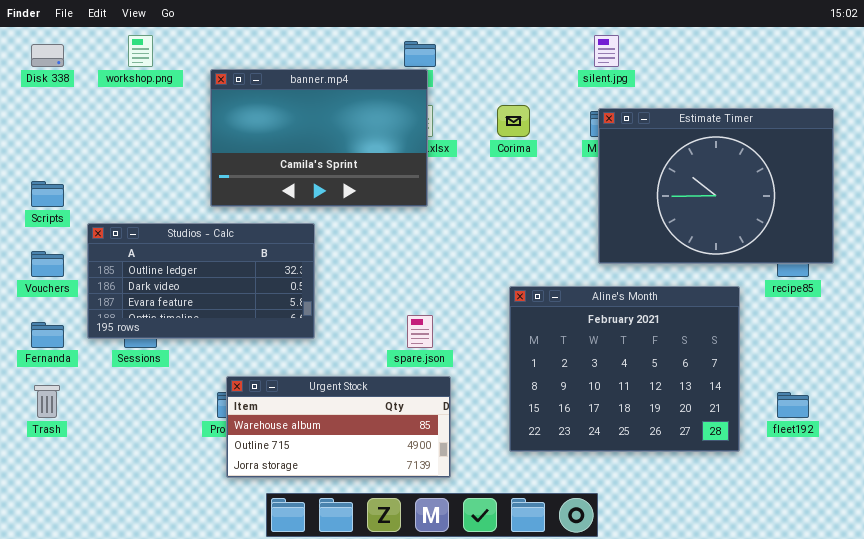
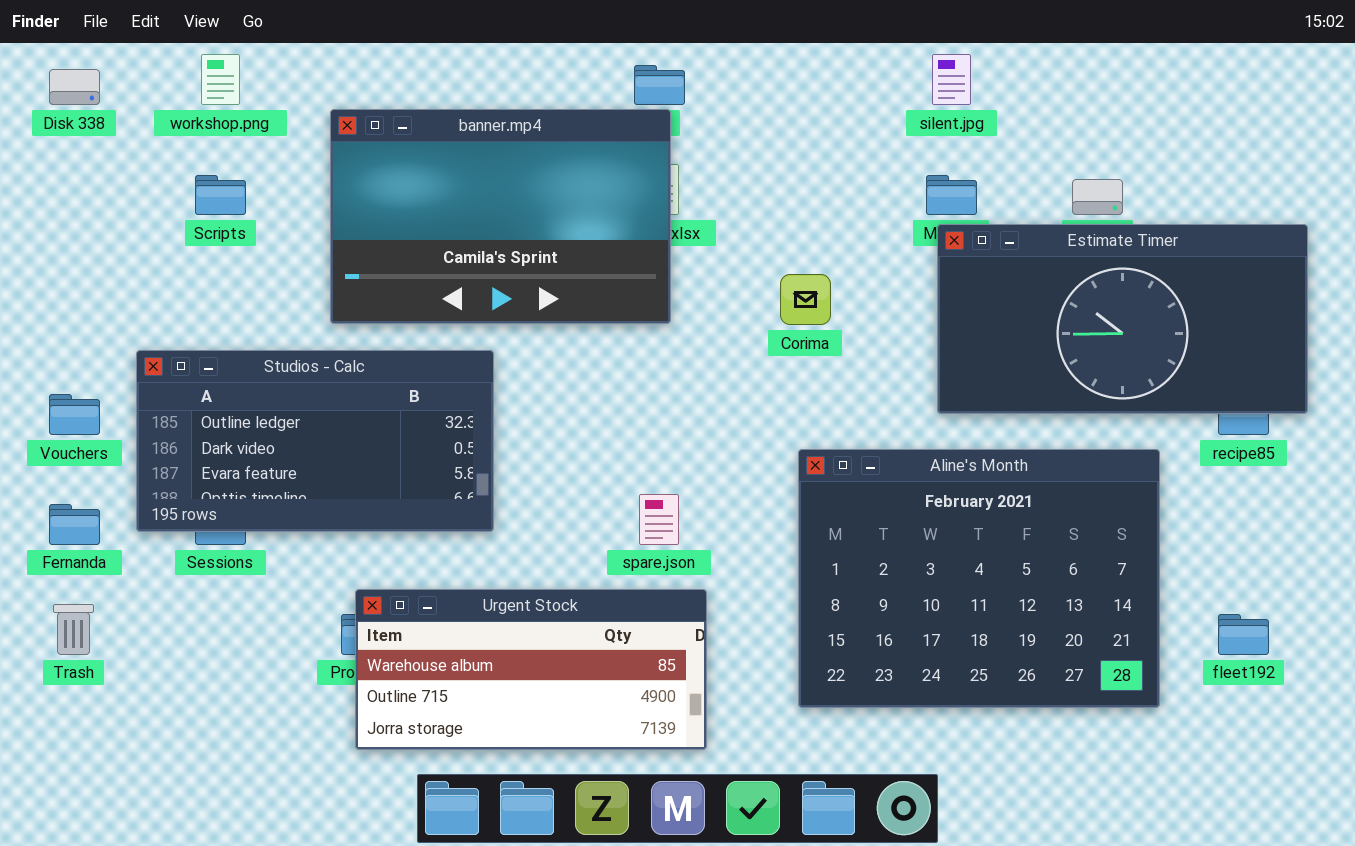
Corima: [497,105,530,137] -> [780,274,831,325], moved
Estimate Timer: [598,108,834,264] -> [937,224,1308,414], resized
Scripts: [31,181,64,207] -> [195,175,246,215], moved

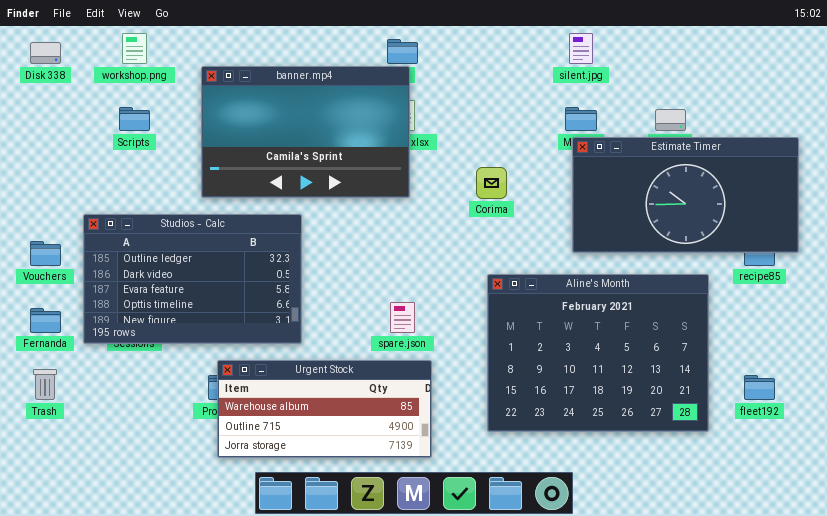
Studios - Calc: [136,350,494,532] -> [83,214,302,344], resized

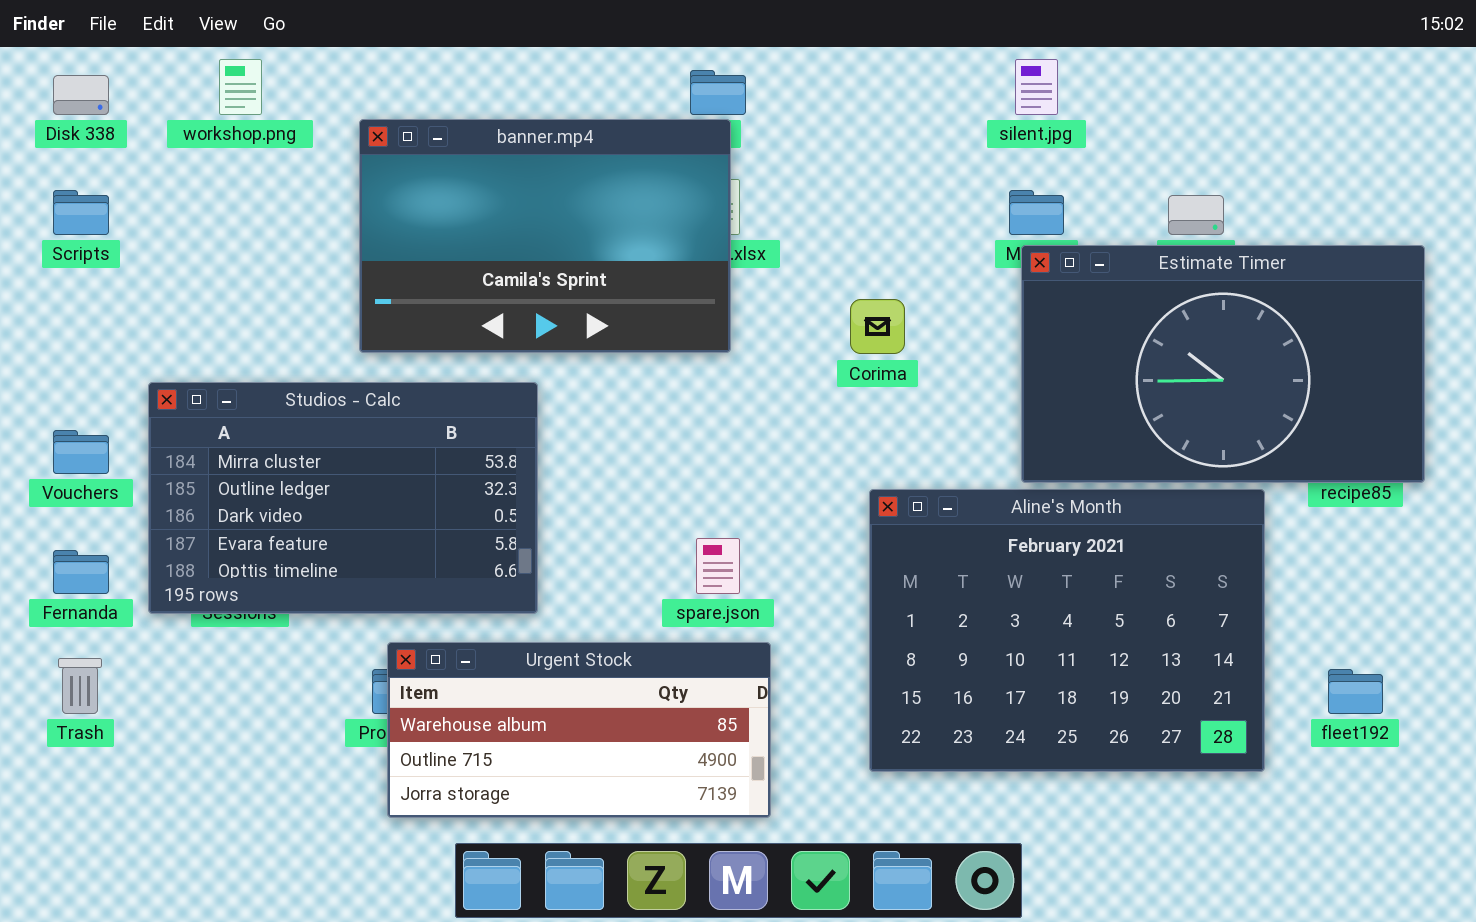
Scripts: [119,107,150,131] -> [53,190,109,235], moved
Estimate Timer: [572,137,799,253] -> [1021,245,1425,483], resized
Studios - Calc: [83,214,302,344] -> [148,382,538,614], scrolled up 1 row

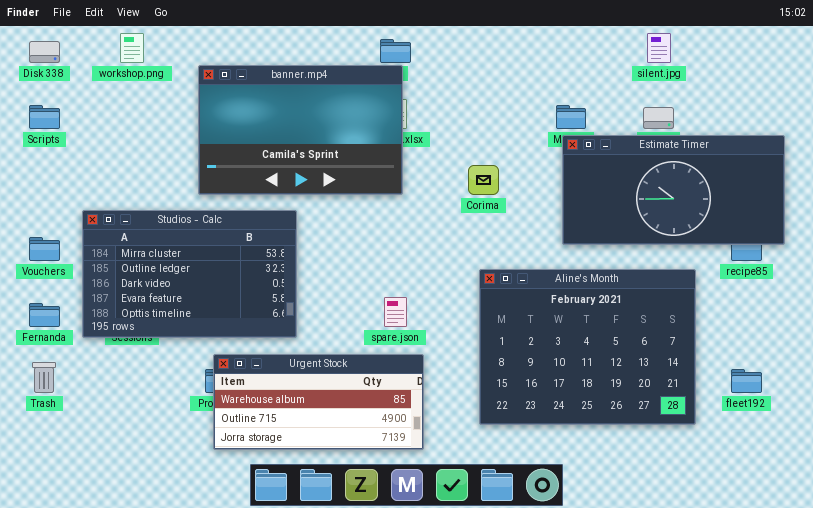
silent.jpg: [1015,59,1058,115] -> [647,33,671,63], moved
Estimate Timer: [1021,245,1425,483] -> [562,135,785,245], resized

